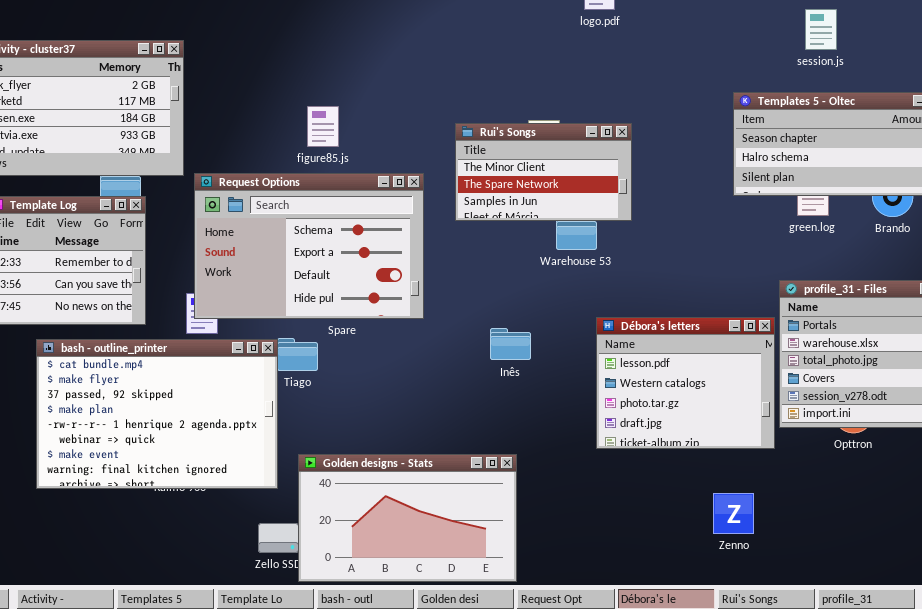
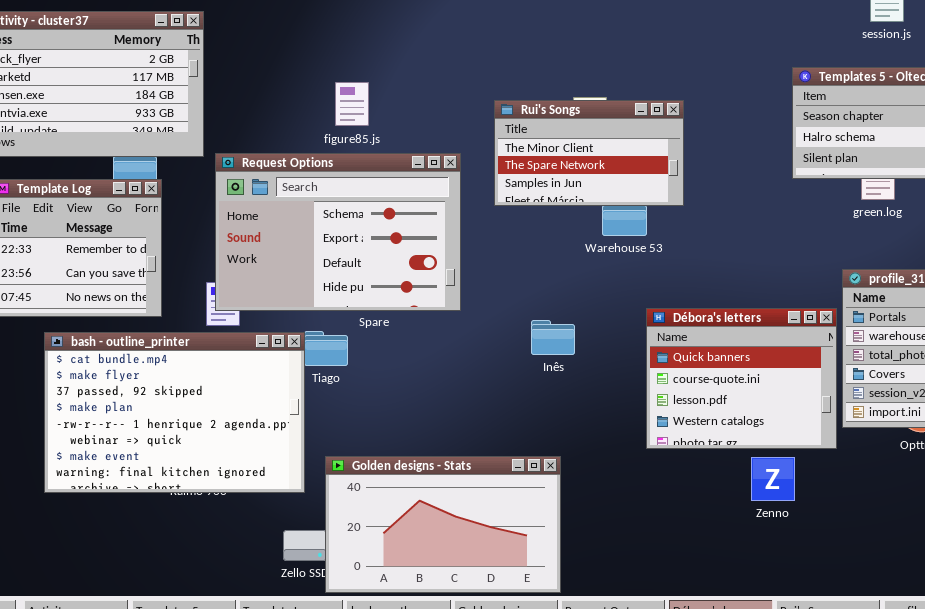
Débora's letters: [596,317,775,449] -> [646,308,837,449], scrolled up 2 rows
Zenno: [713,493,754,534] -> [751,457,795,501], moved

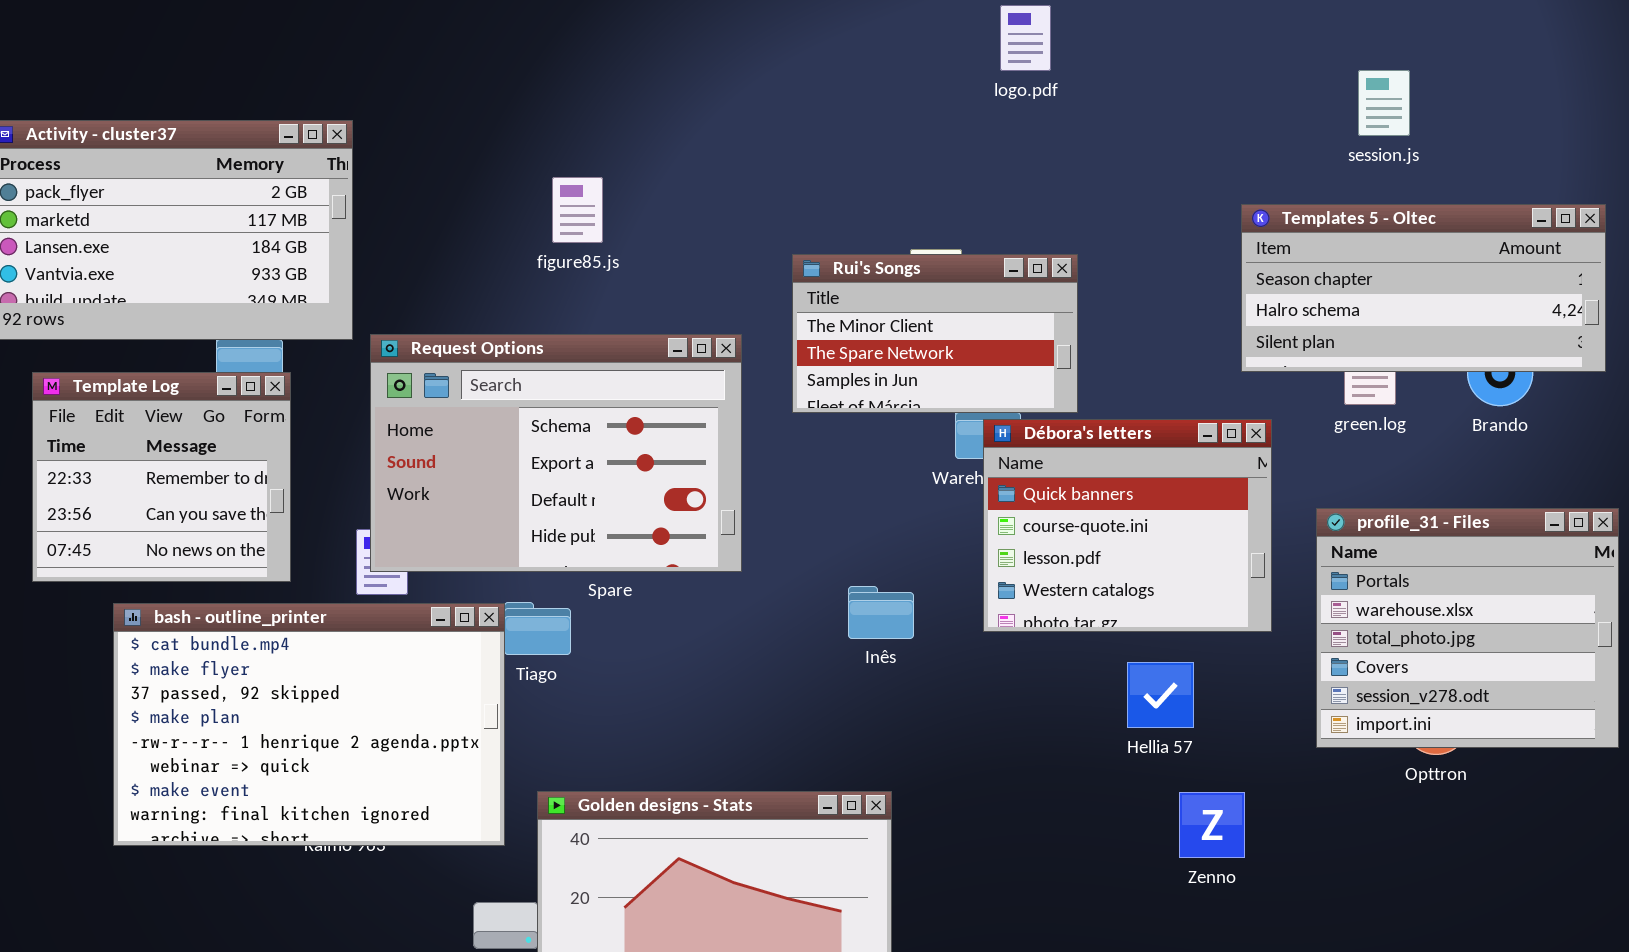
figure85.js: [335,82,369,126] -> [552,177,603,243], moved
Débora's letters: [646,308,837,449] -> [983,419,1272,632], moved

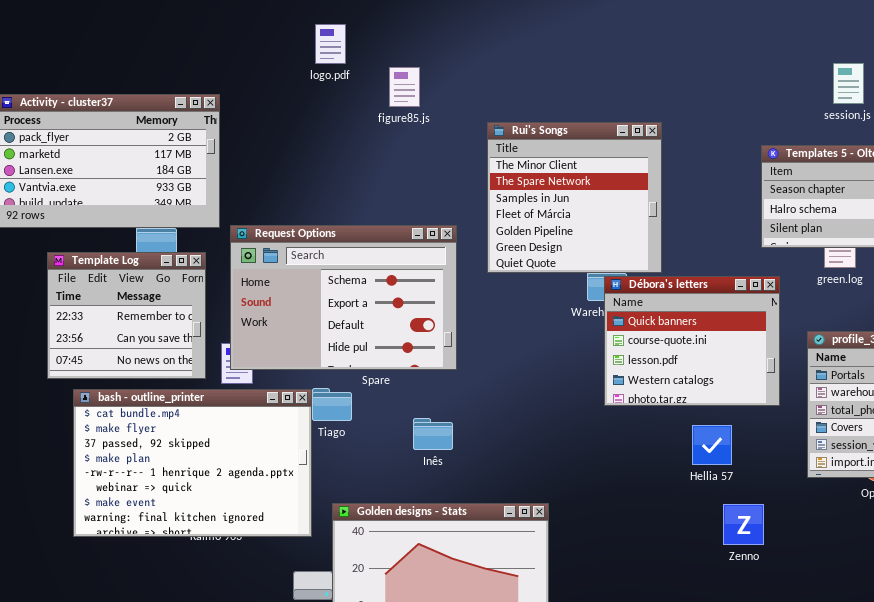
logo.pdf: [1000,5,1051,71] -> [315,24,346,64], moved
figure85.js: [552,177,603,243] -> [389,67,420,107], moved
Rui's Songs: [792,254,1078,413] -> [487,122,662,273], resized
Template Log: [32,372,291,582] -> [47,252,206,379], moved
Inês: [848,586,914,639] -> [413,418,453,450], moved

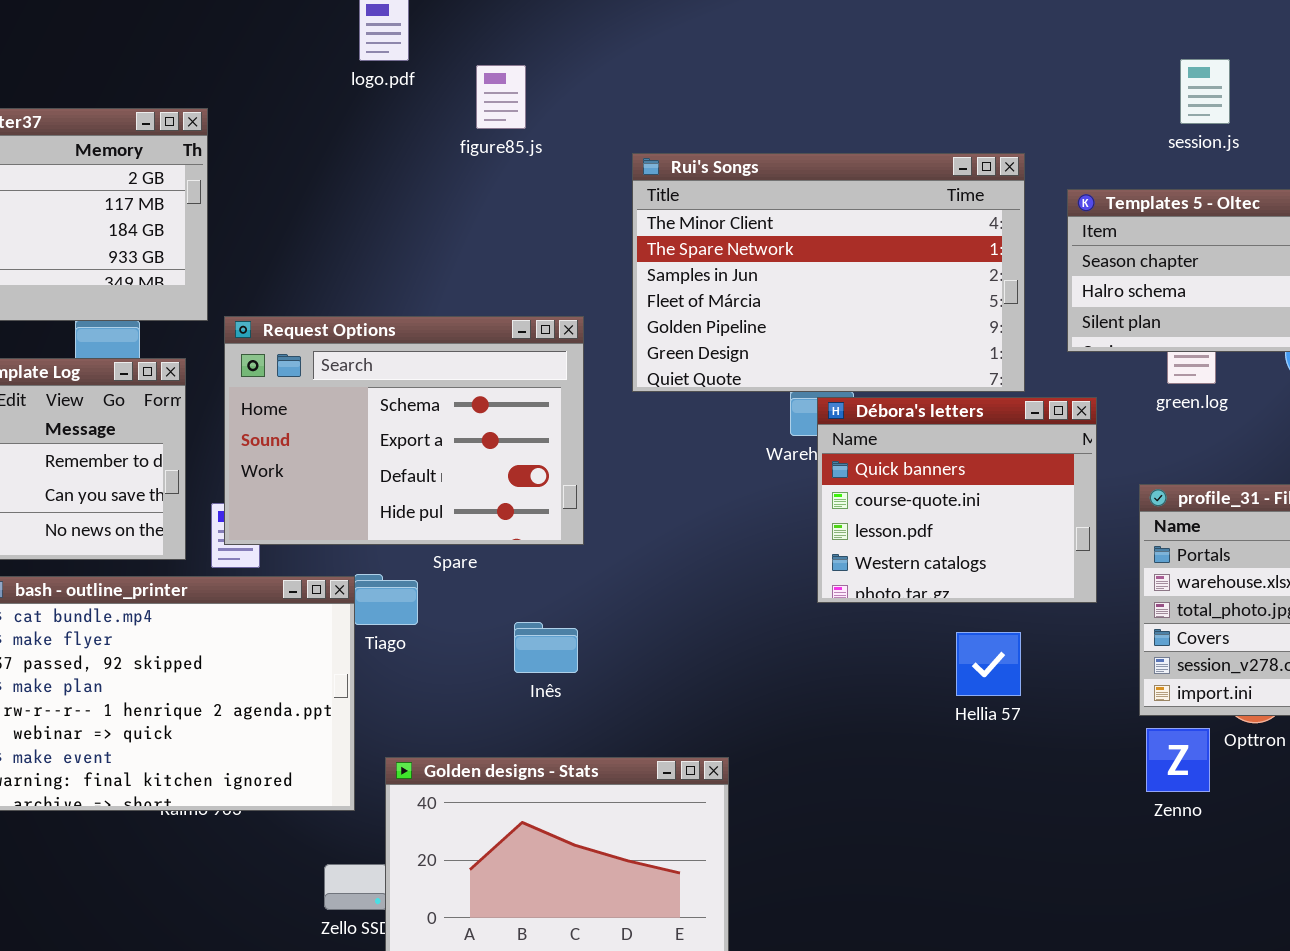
Rui's Songs: [487,122,662,273] -> [632,153,1025,392], resized
Zenno: [723,504,764,545] -> [1146,728,1210,792], moved

